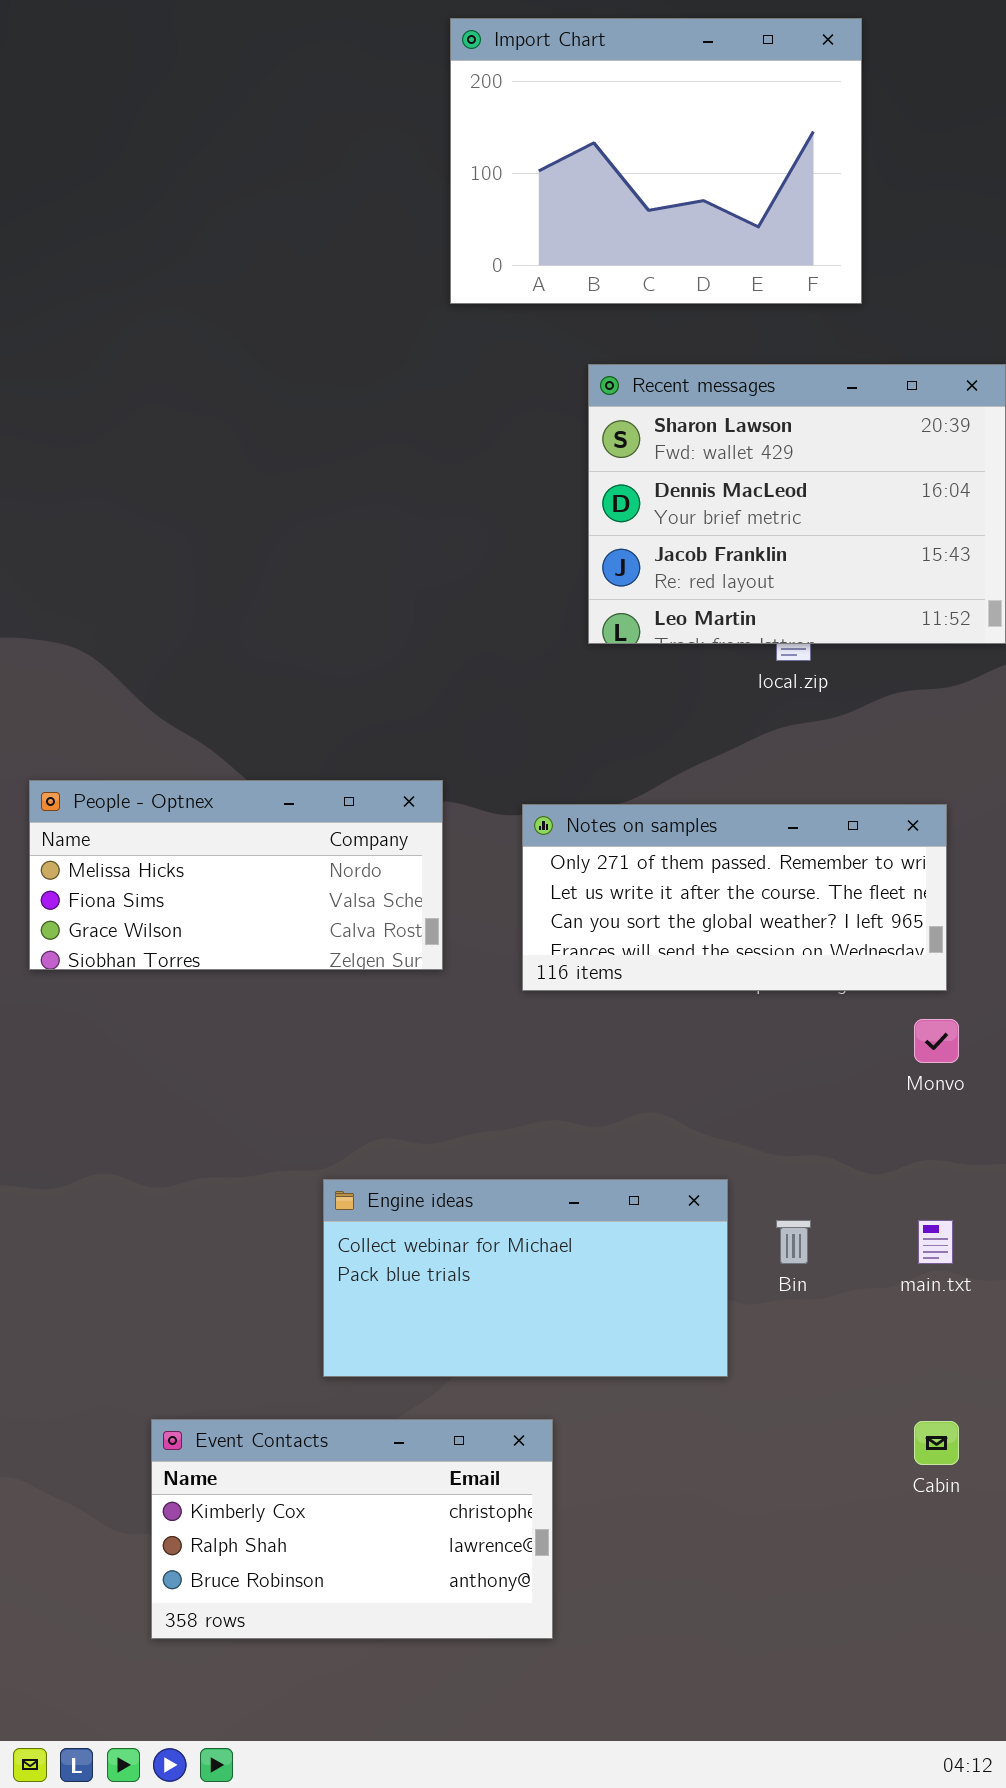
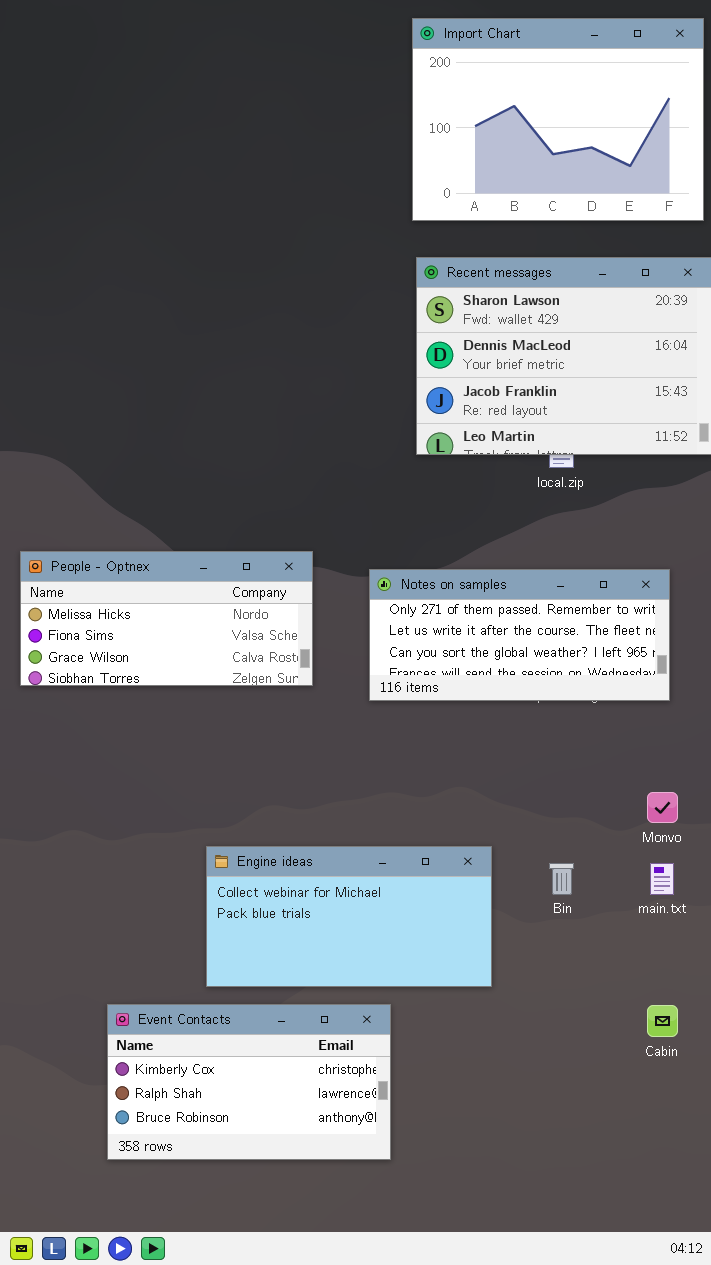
Import Chart: [450,18,862,304] -> [412,18,704,221], moved
Monvo: [914,1019,959,1063] -> [647,792,678,823], moved
Engine ideas: [323,1179,728,1377] -> [206,846,492,987], moved

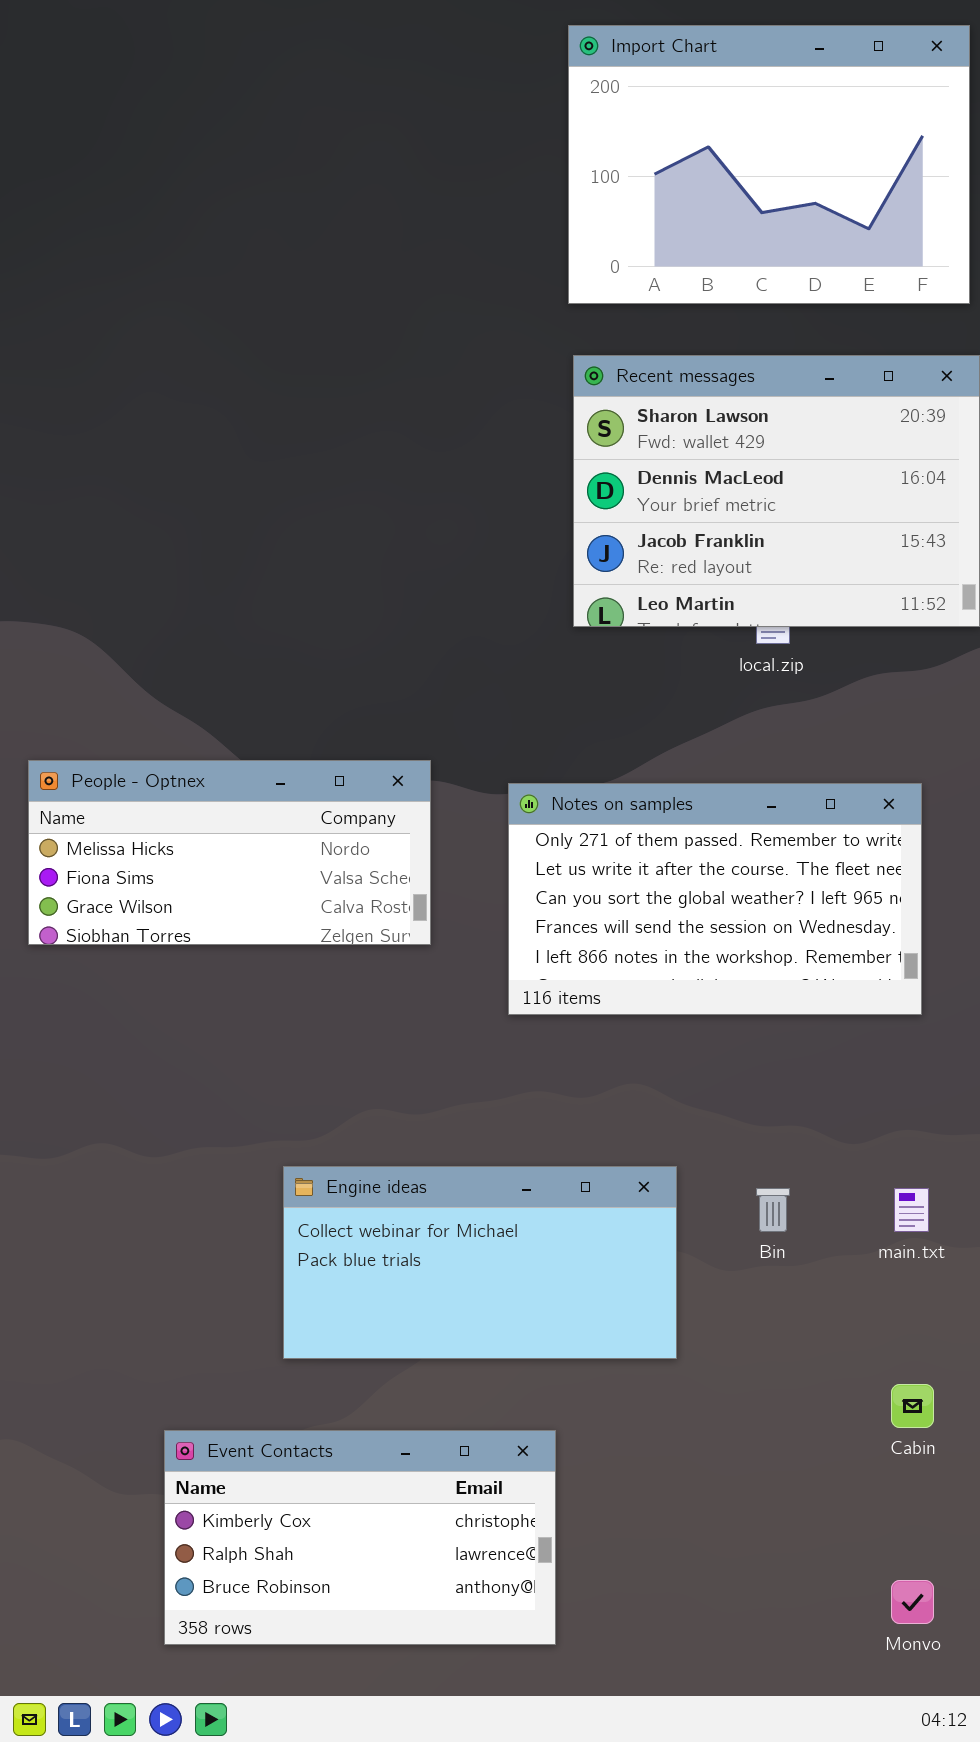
Notes on samples: [369,569,670,701] -> [508,783,922,1015], resized
Monvo: [647,792,678,823] -> [891,1580,934,1624], moved
Event Contacts: [107,1004,391,1160] -> [164,1430,556,1645], moved

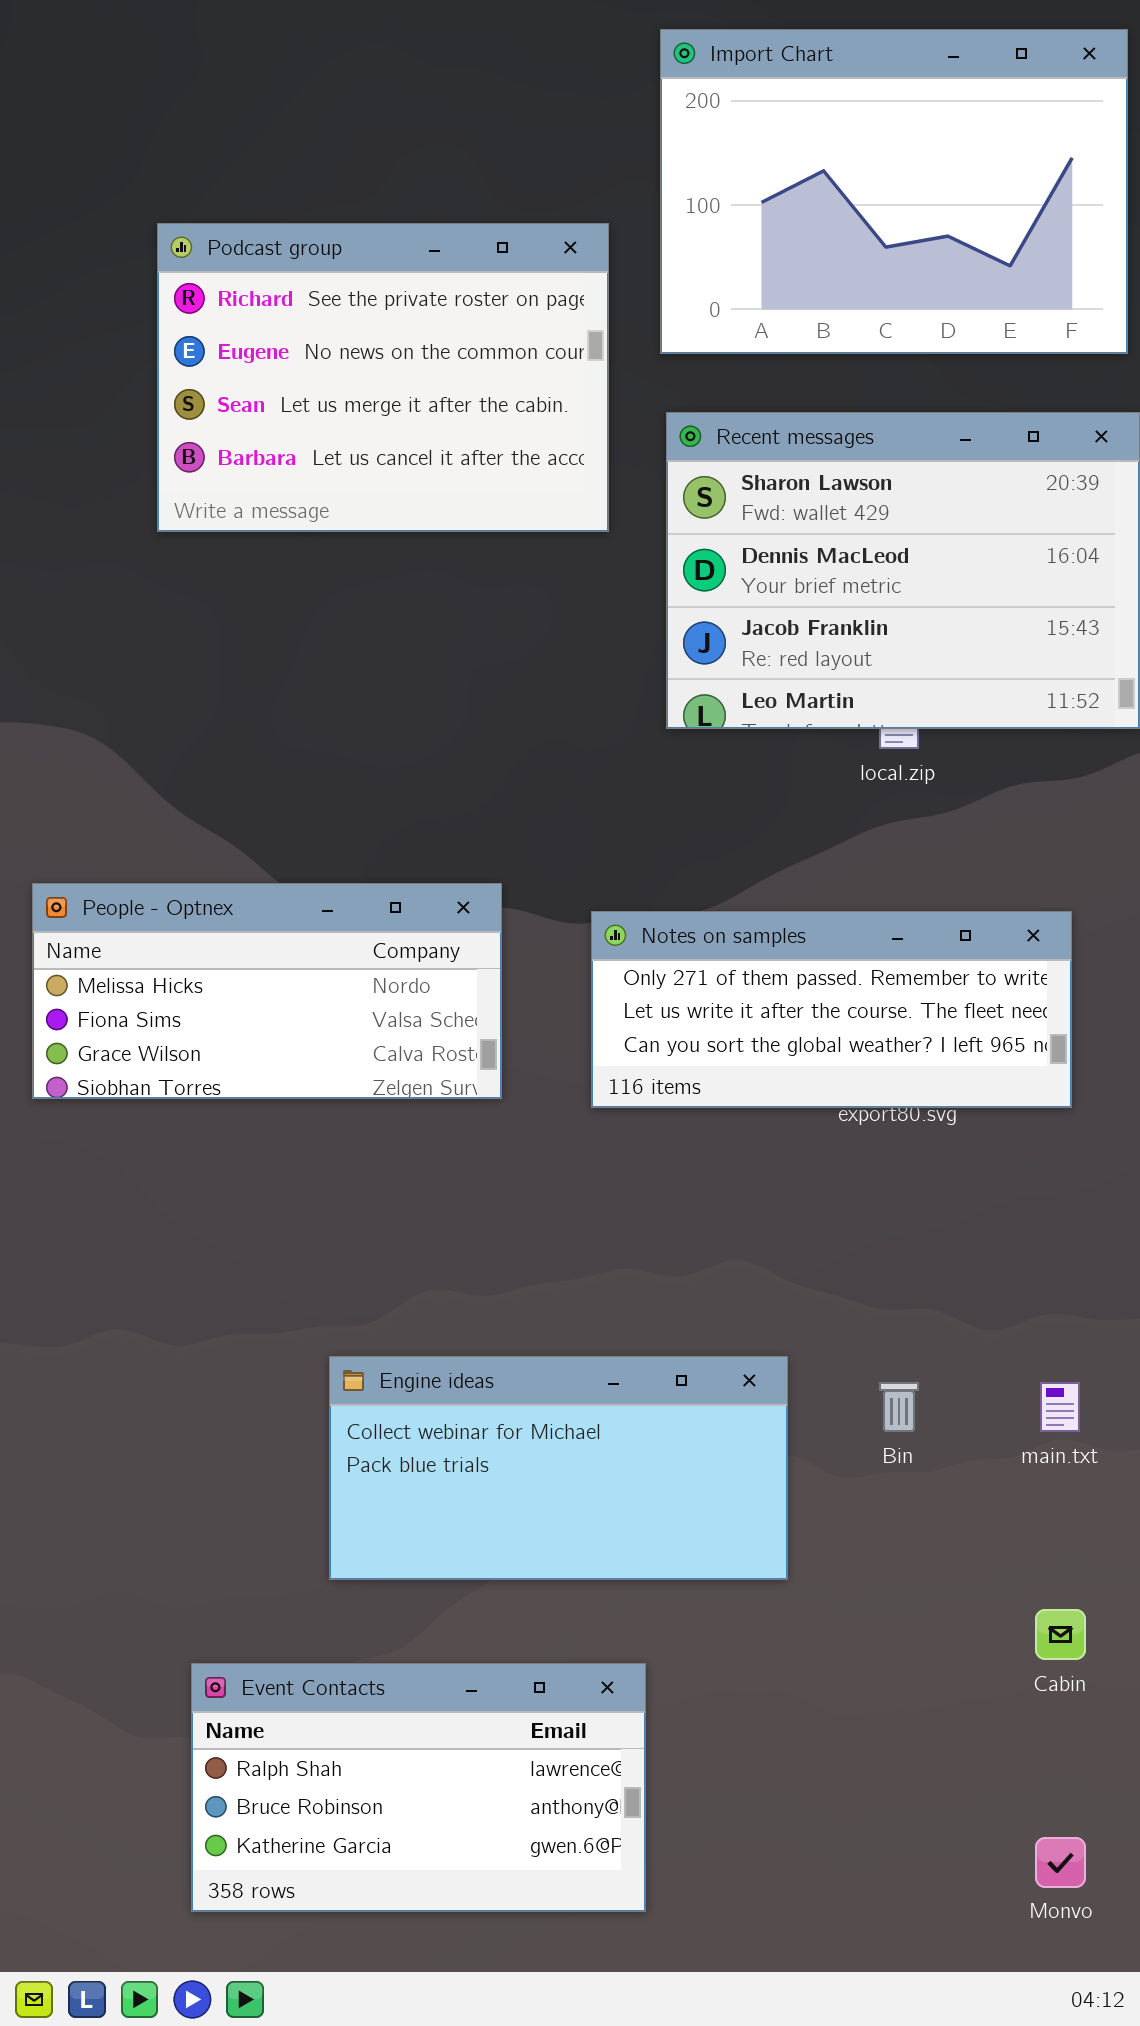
Podcast group: none -> [157,223,609,532], opened
Notes on samples: [508,783,922,1015] -> [591,911,1072,1108], resized
Event Contacts: [164,1430,556,1645] -> [191,1663,646,1912], scrolled down 1 row

